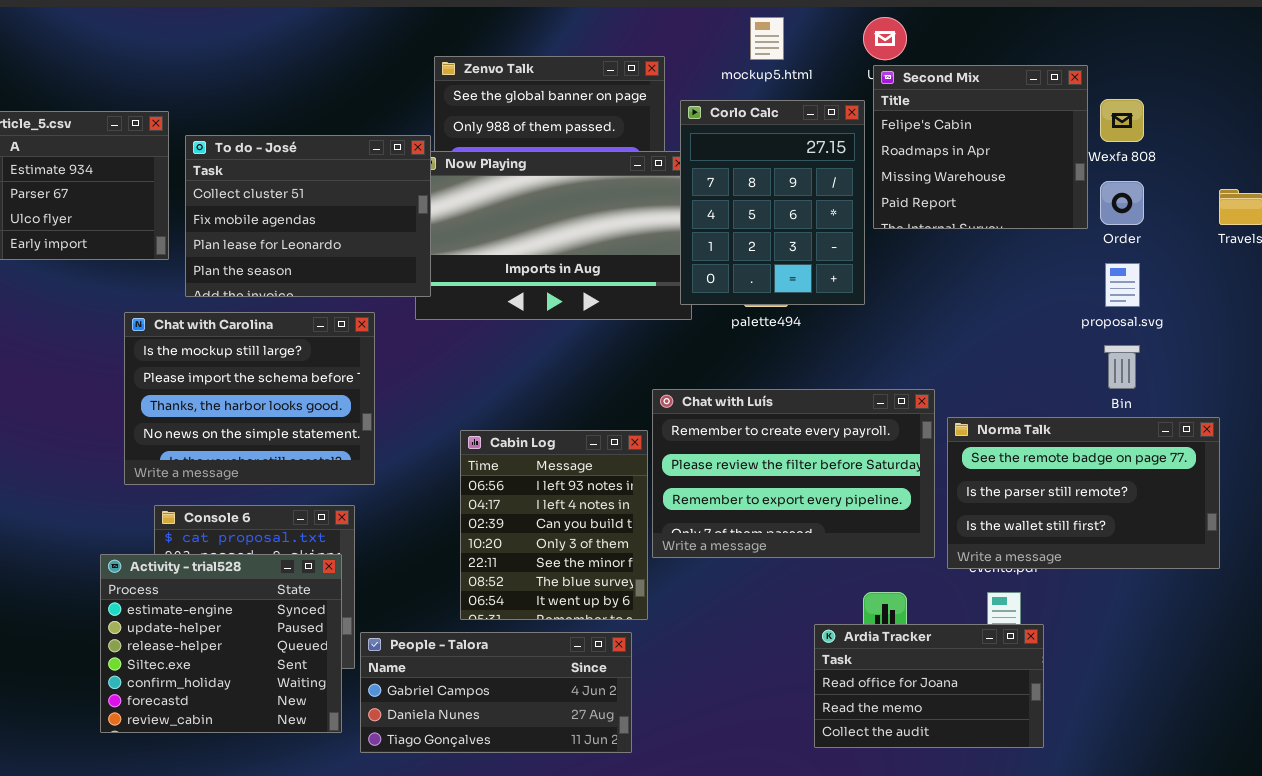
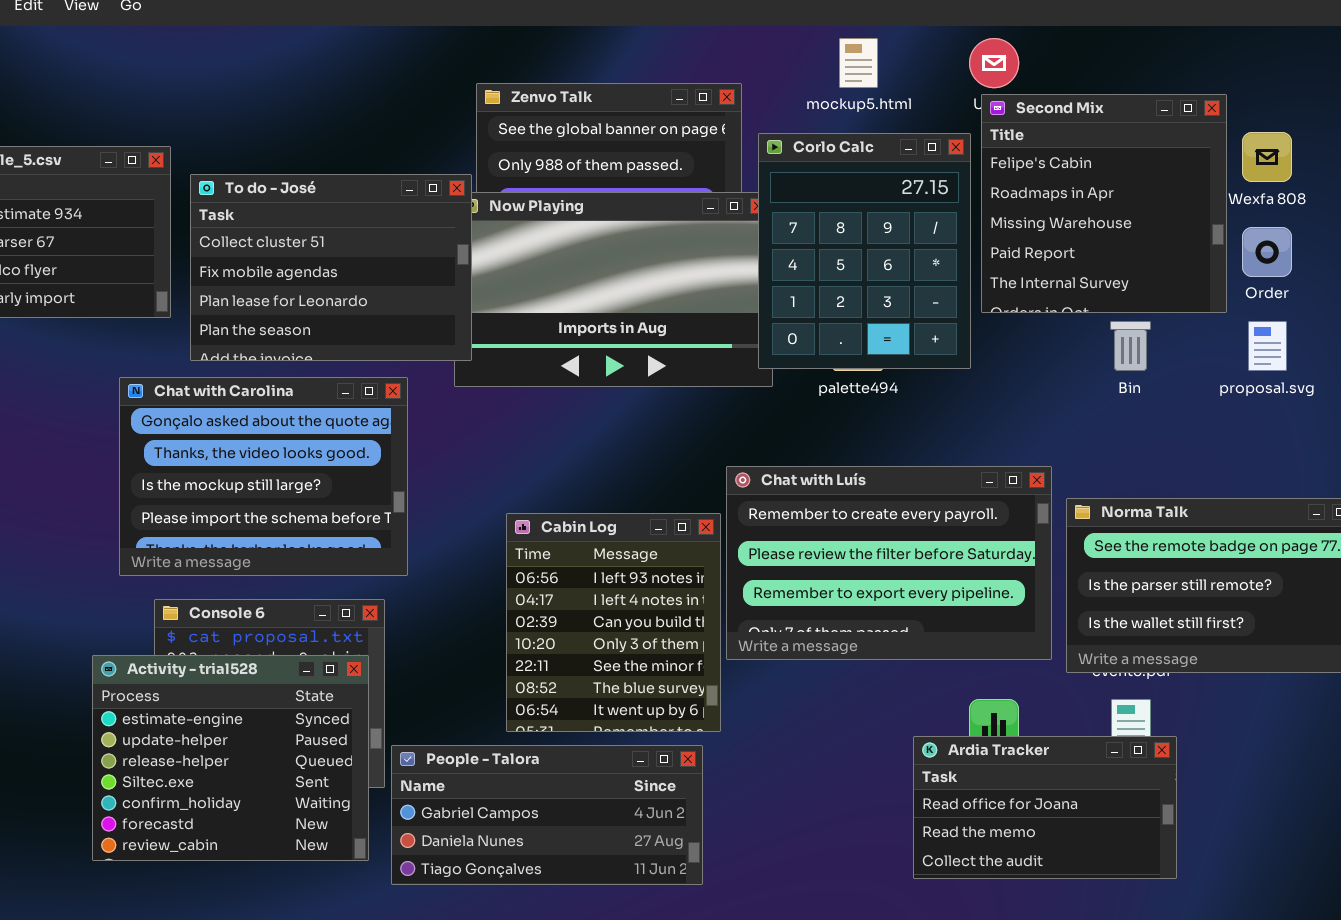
Second Mix: [873,65,1088,229] -> [981,94,1227,313], resized
Chat with Carolina: [124,312,375,485] -> [119,377,408,576], scrolled up 2 rows
Bin: [1104,345,1140,389] -> [1110,321,1151,371], moved

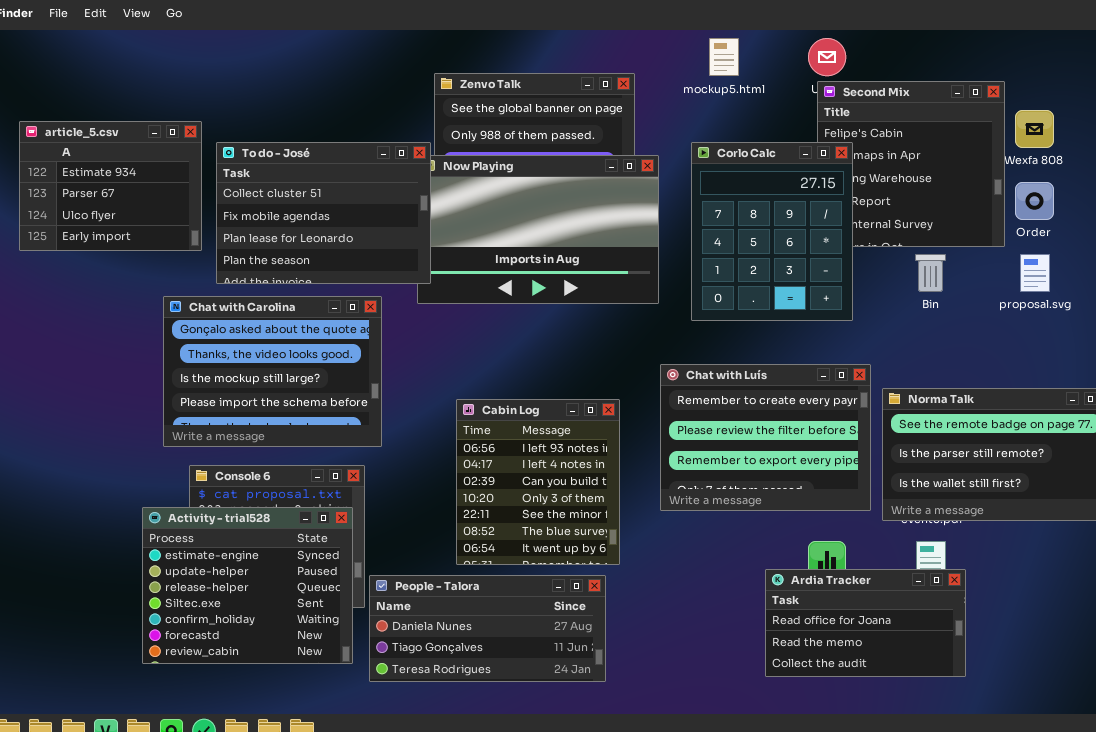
Corlo Calc: [758,133,971,369] -> [691,142,853,321], moved
Chat with Luís: [726,466,1052,660] -> [660,364,871,511], resized
People - Talora: [391,745,703,885] -> [369,575,606,682], scrolled down 1 row

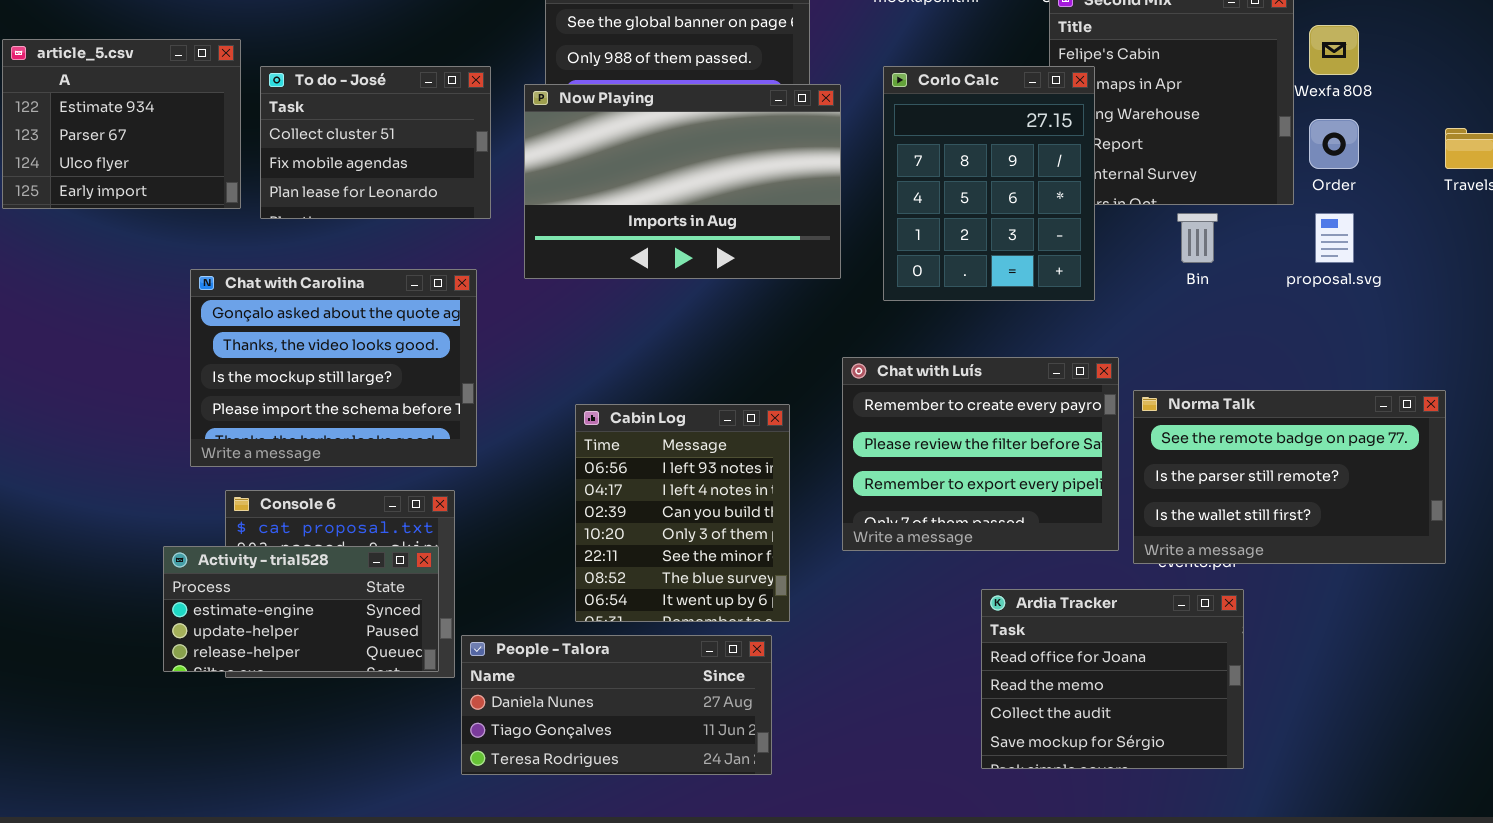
To do - José: [216,142,431,284] -> [260,66,491,219], resized
Activity - trial528: [142,507,353,664] -> [163,546,439,672], resized
Ardia Tracker: [765,569,966,677] -> [981,589,1244,769], resized

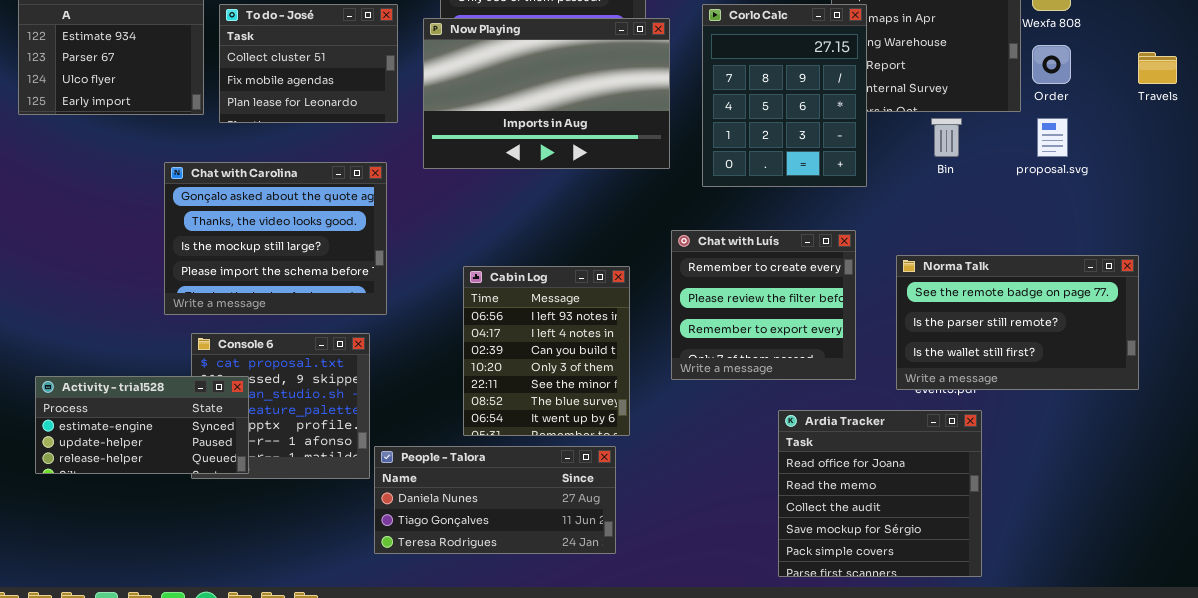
Chat with Luís: [842,357,1119,551] -> [671,230,856,380], resized
Activity - trial528: [163,546,439,672] -> [35,376,249,474], moved
Ardia Tracker: [981,589,1244,769] -> [778,410,982,577], resized

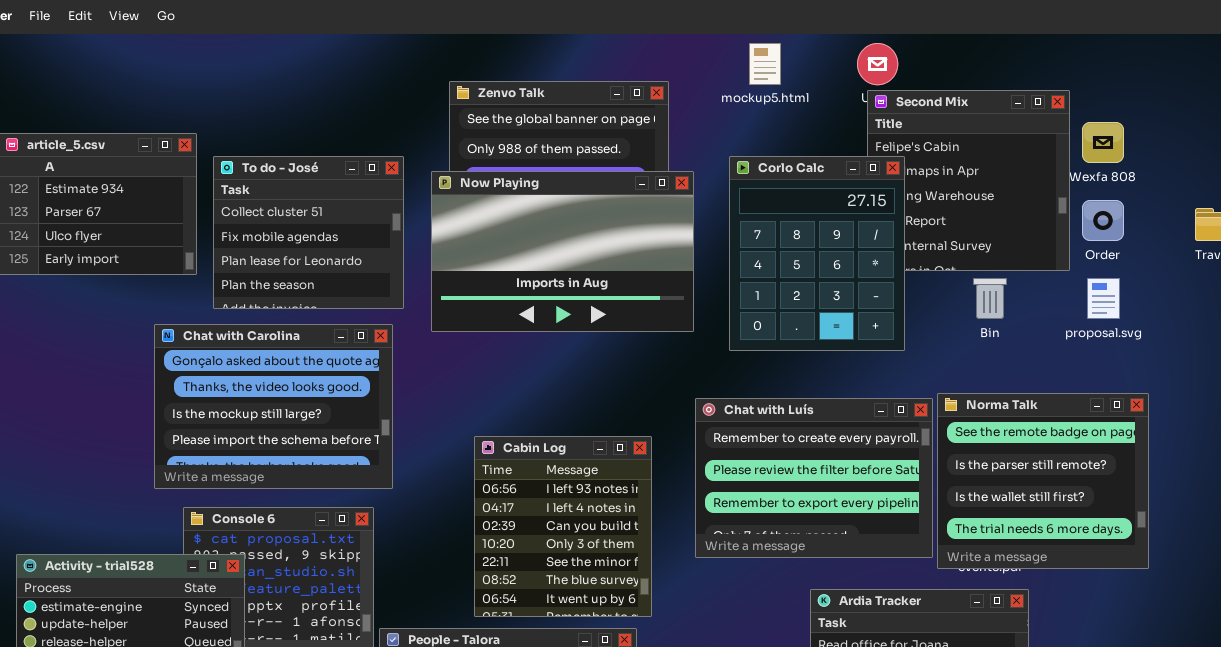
To do - José: [219,4,398,123] -> [213,156,404,309], resized
Chat with Luís: [671,230,856,380] -> [695,398,933,558], resized
Norma Talk: [896,255,1139,390] -> [937,393,1149,569], resized

